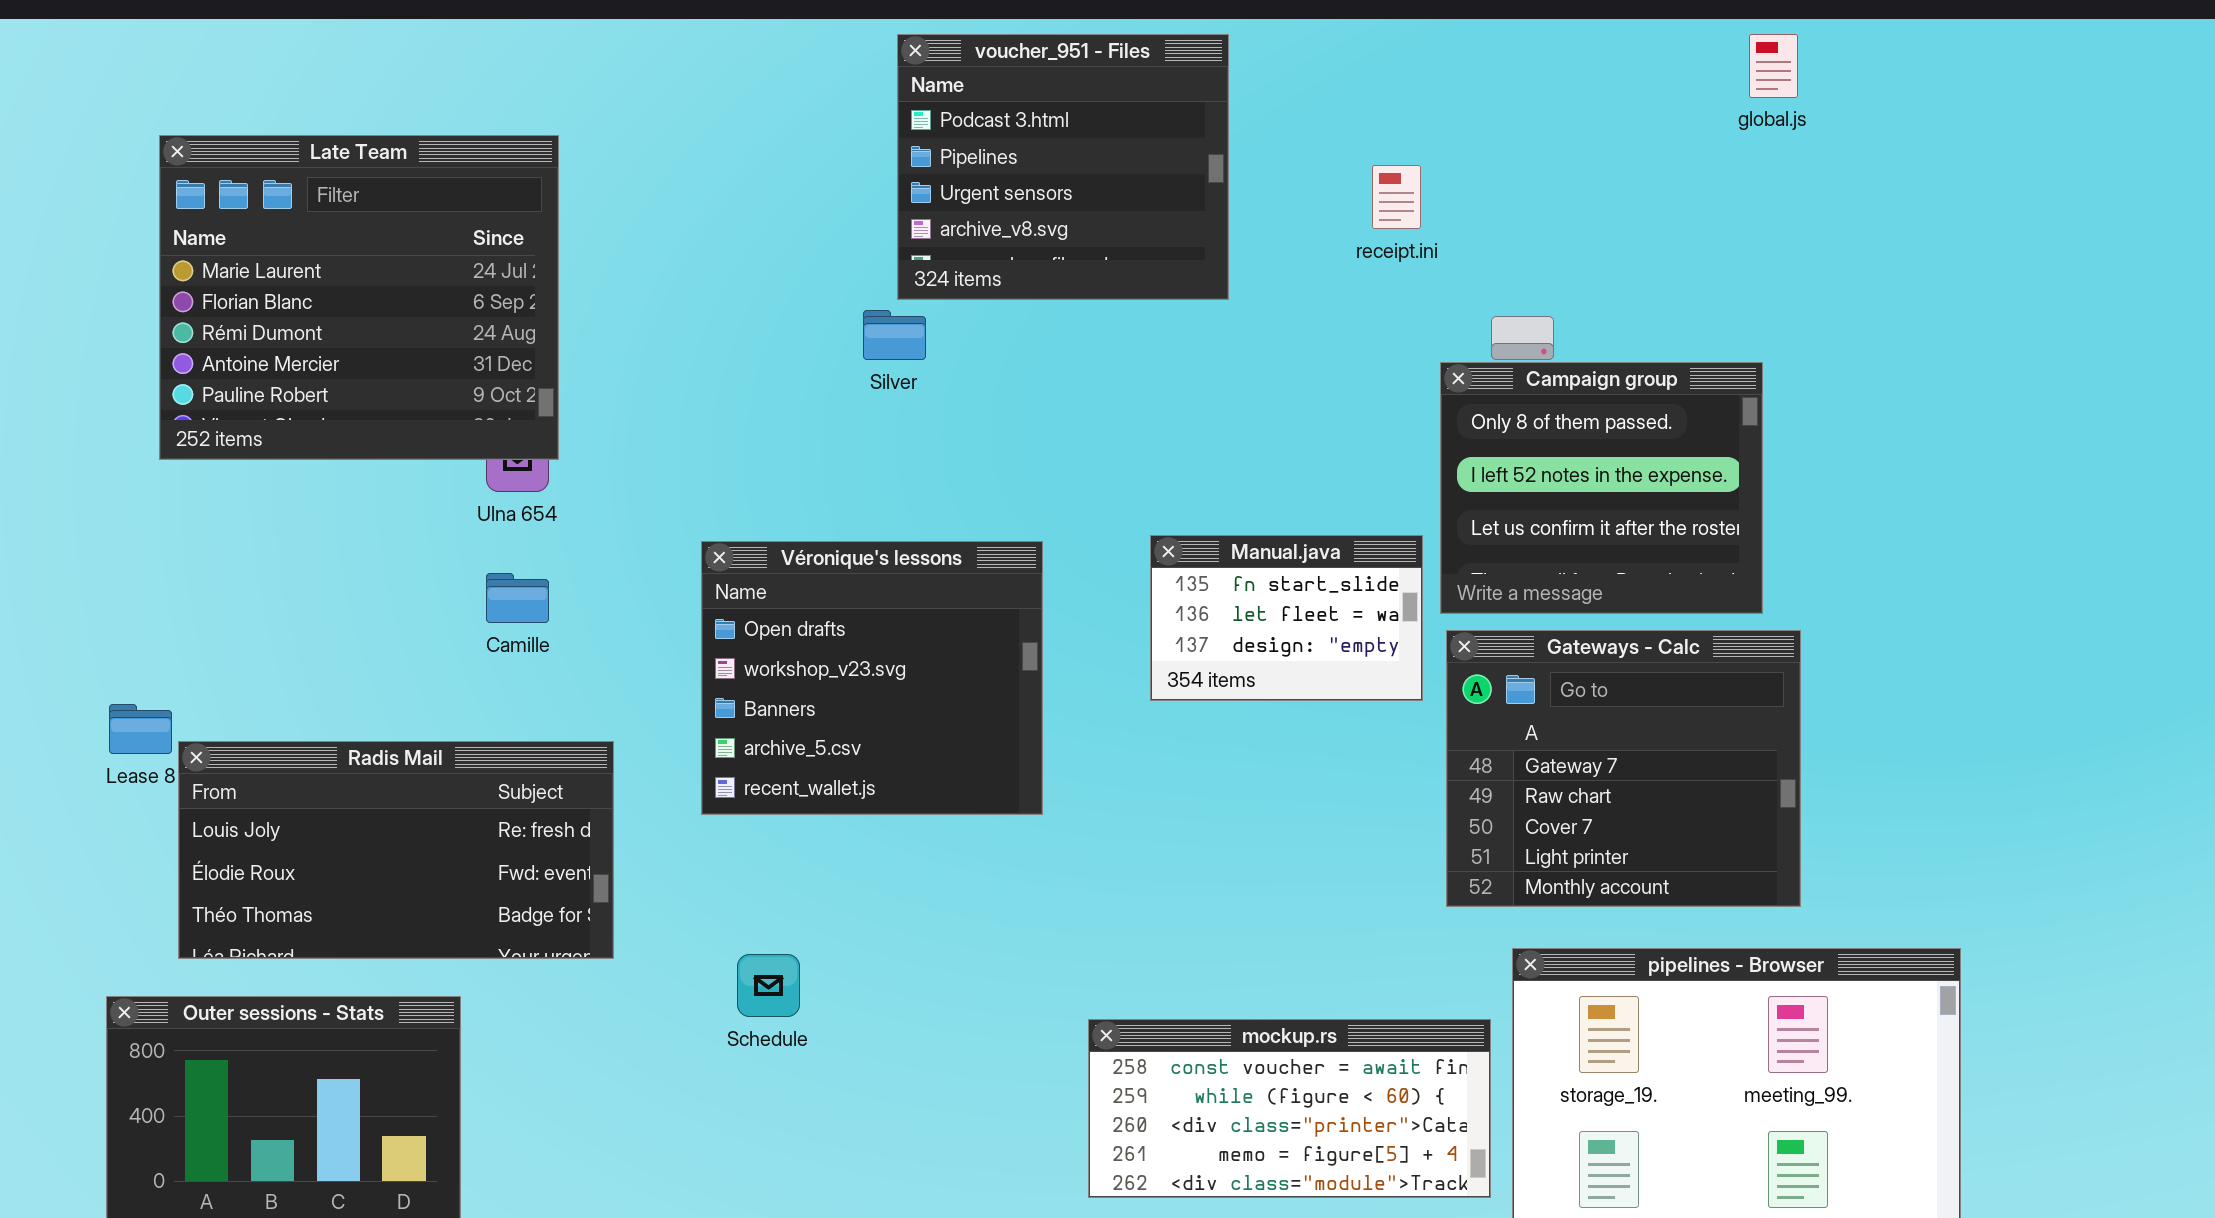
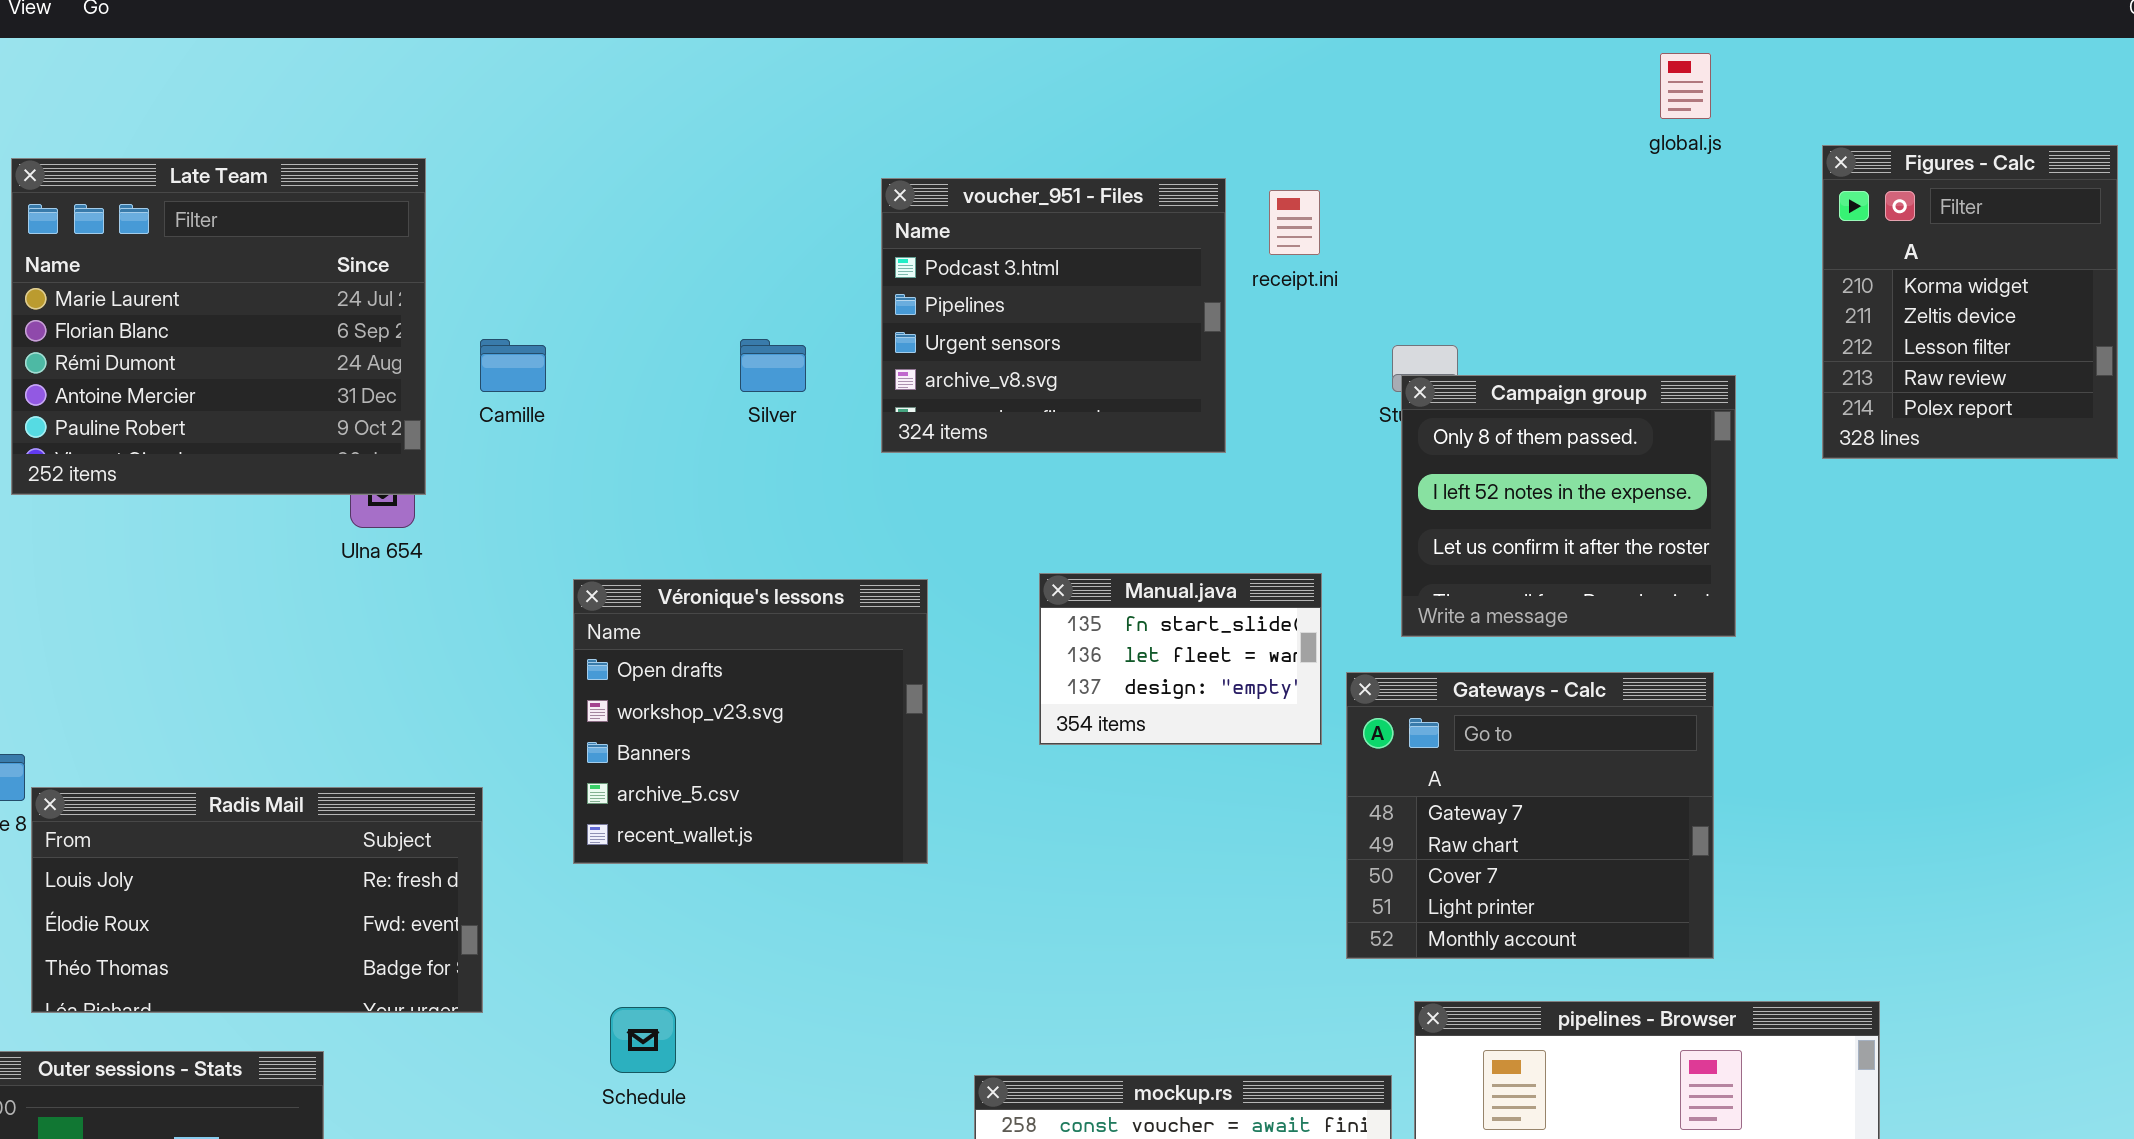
voucher_951 - Files: [897,34,1229,300] -> [881,178,1226,453], moved
Figures - Calc: none -> [1822,145,2118,459], opened
Campaign group: [1440,362,1763,614] -> [1401,375,1736,637], moved
Camille: [486,573,549,623] -> [480,339,546,392], moved

